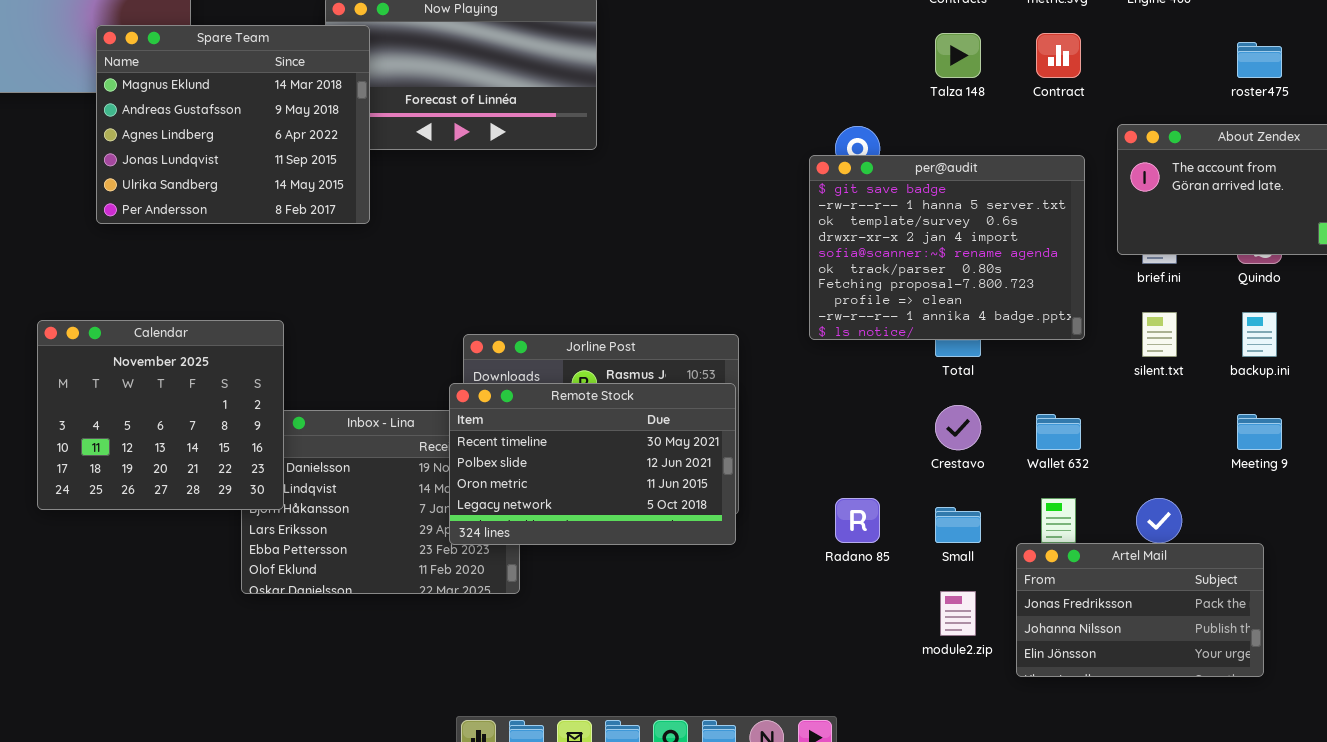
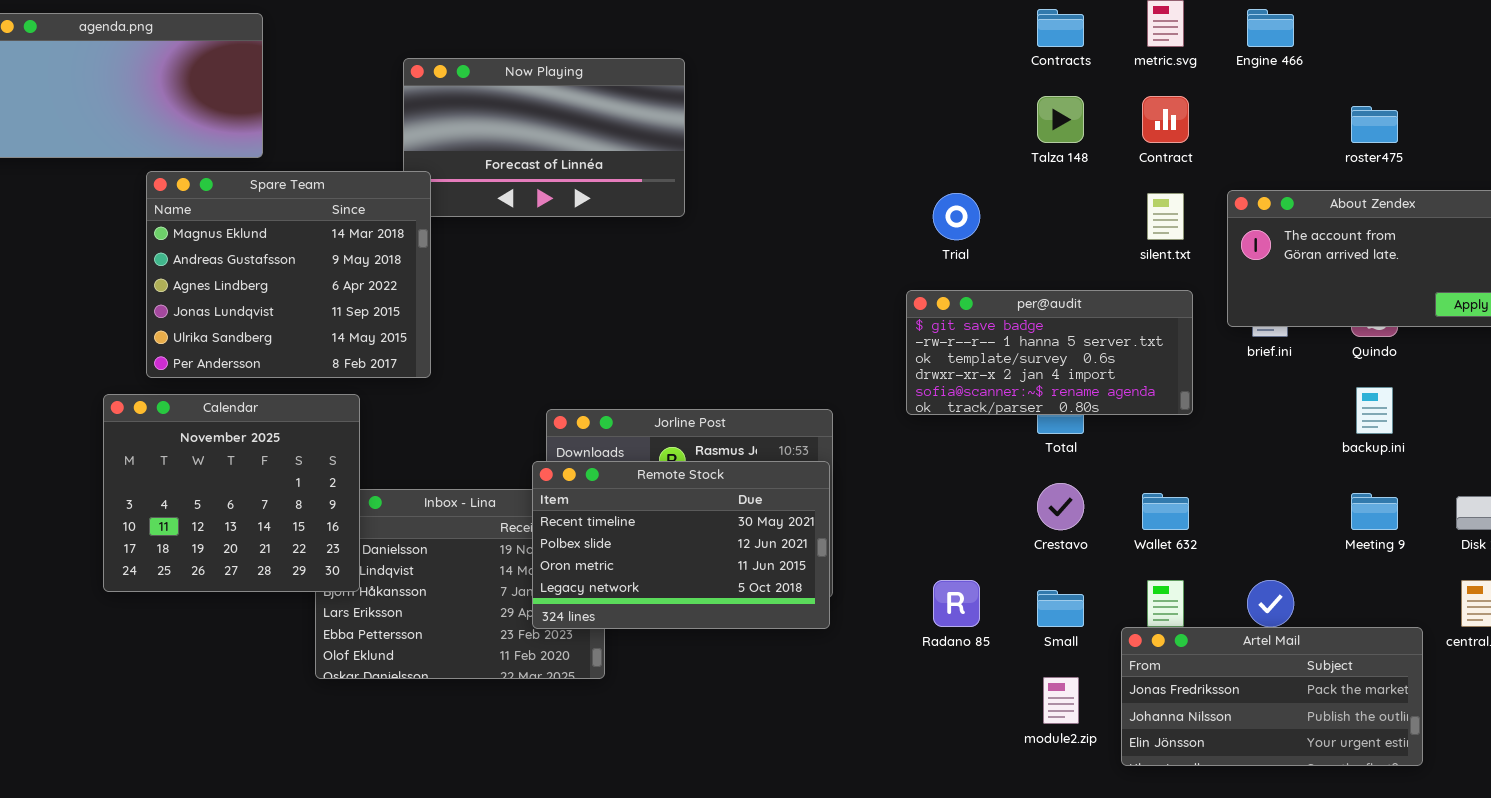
Spare Team: [96,25,370,224] -> [146,171,431,378], moved
per@audit: [809,155,1085,340] -> [906,290,1193,415], resized
silent.txt: [1142,312,1177,357] -> [1147,193,1184,240], moved
Artel Mail: [1016,543,1264,677] -> [1121,627,1423,766], resized

